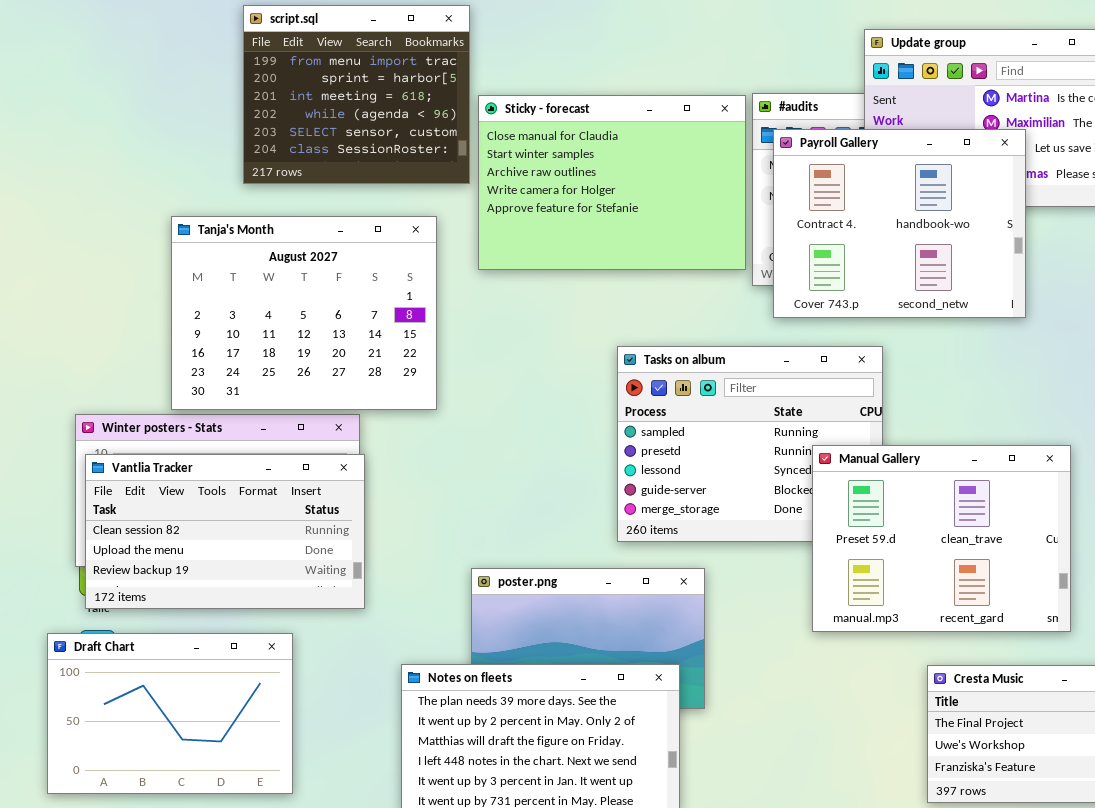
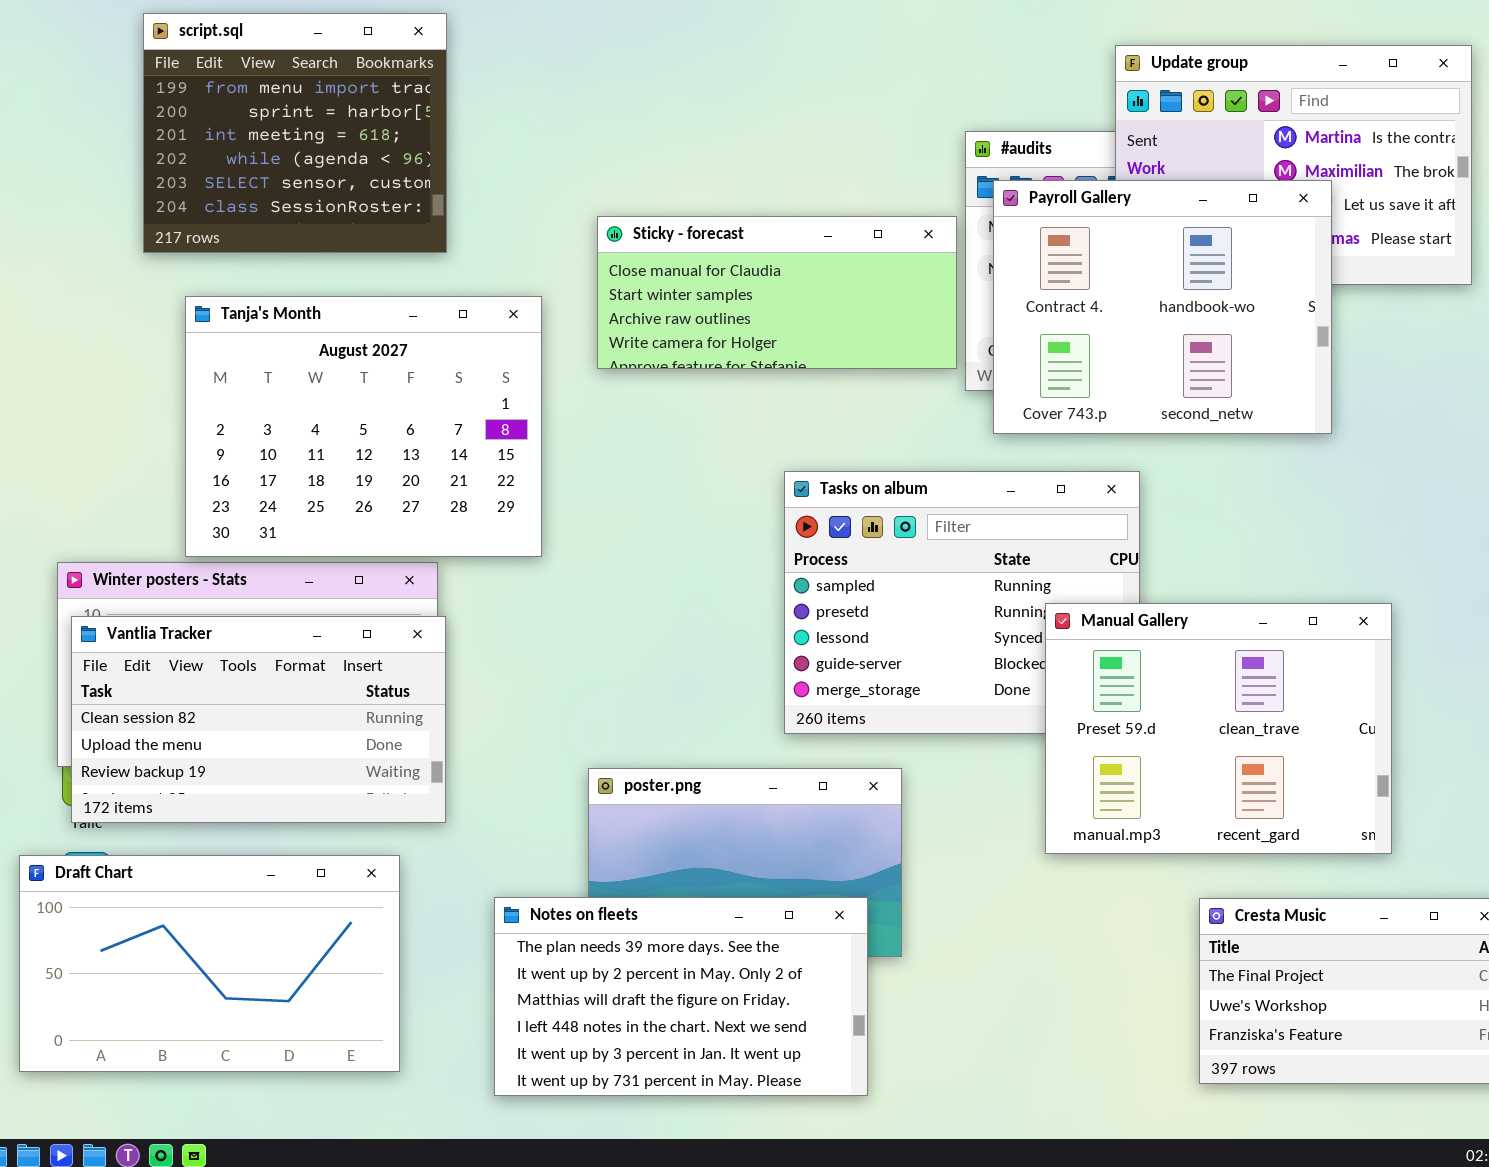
script.sql: [243,5,470,184] -> [143,13,447,253], moved
Sticky - forecast: [478,95,746,270] -> [597,216,957,369], resized
Draft Chart: [47,633,293,794] -> [19,855,400,1072], resized

